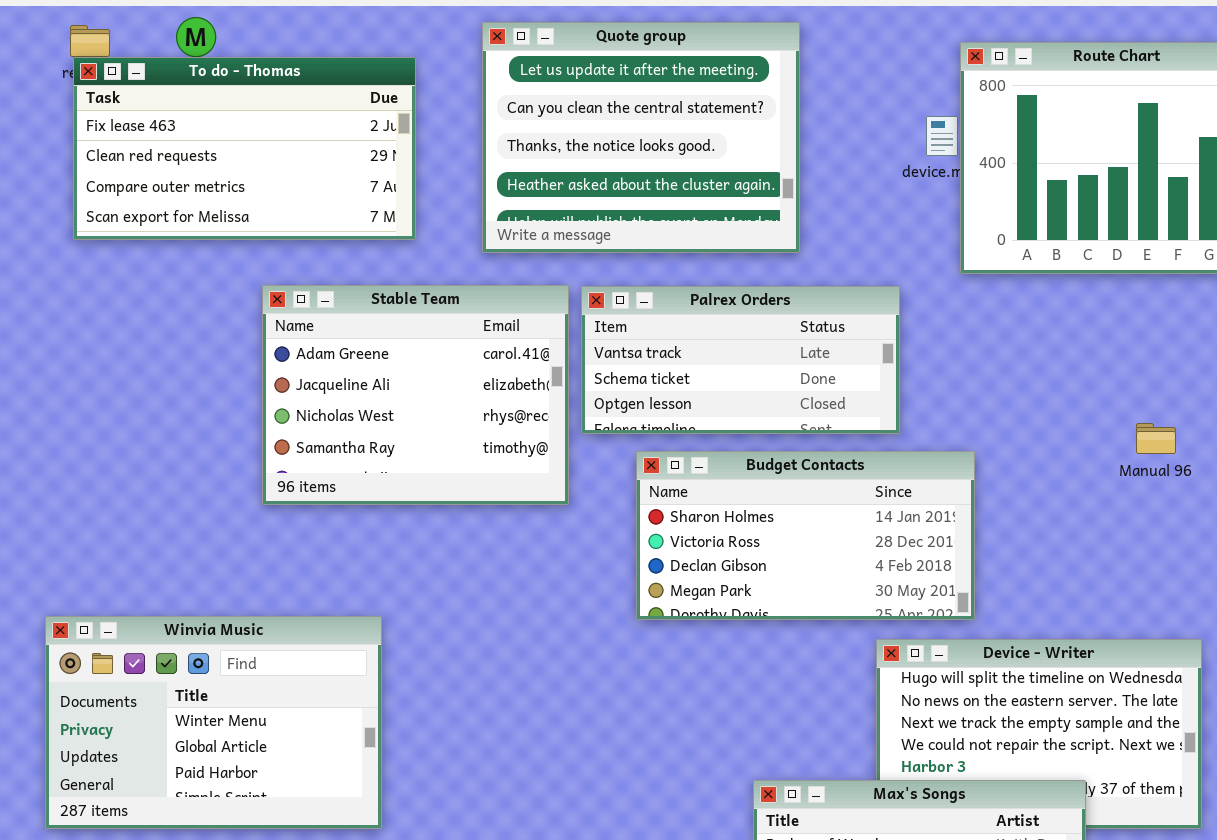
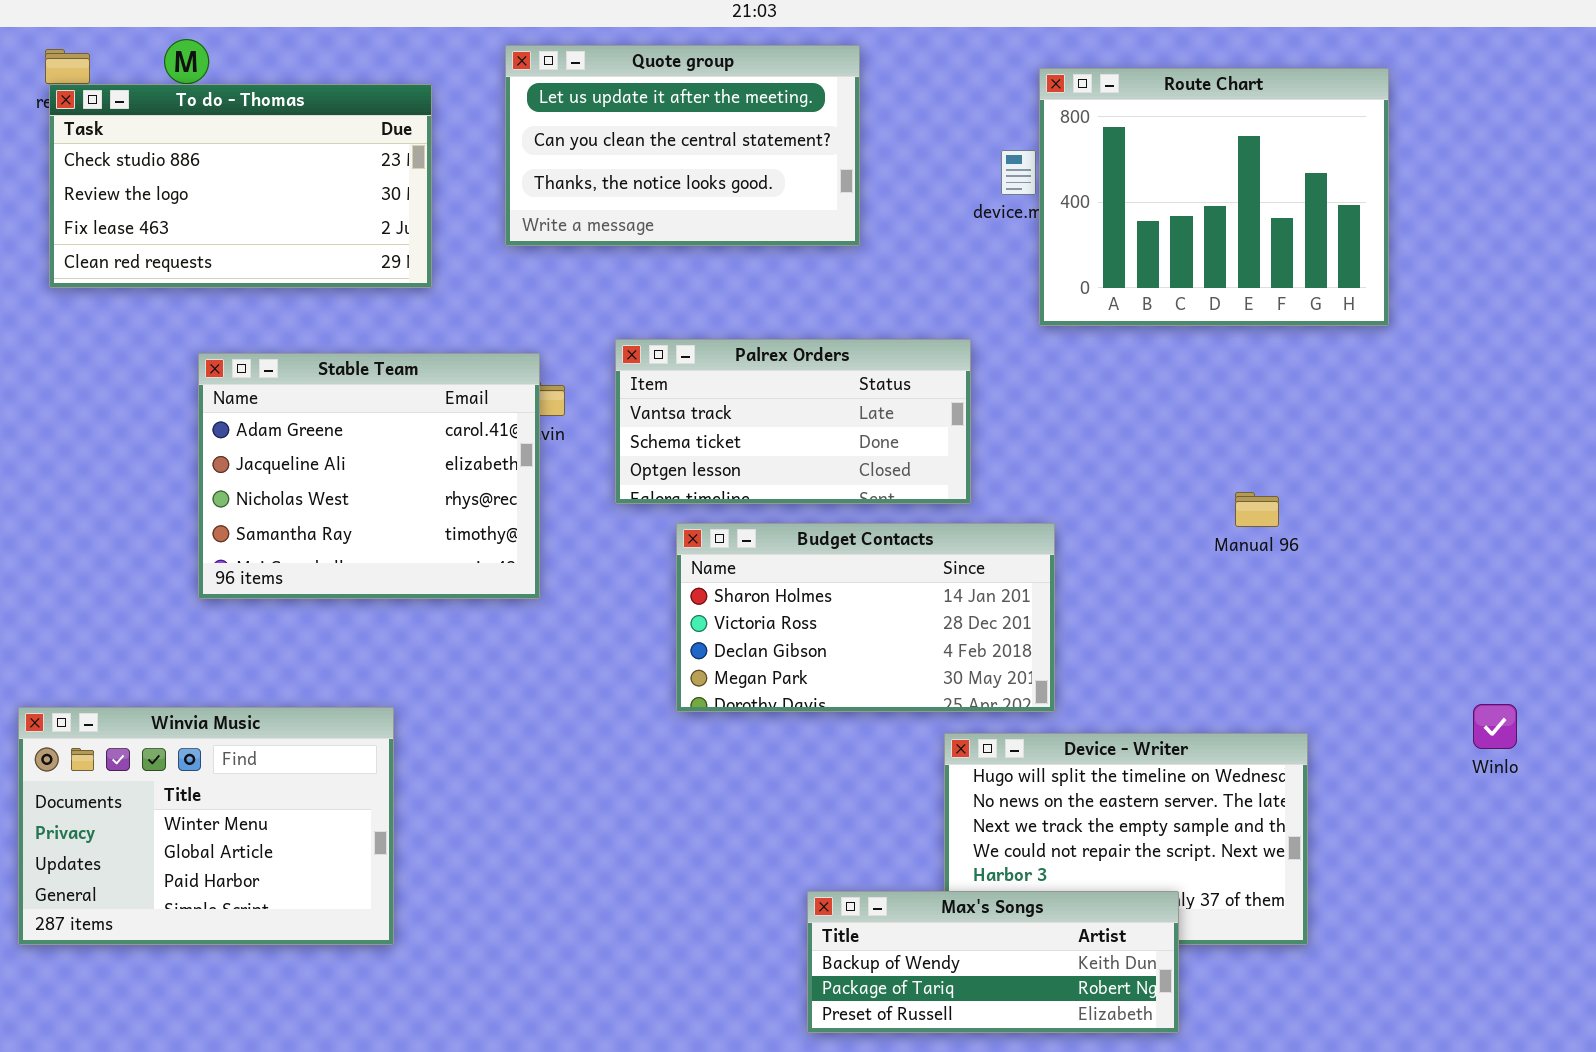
Quote group: [482,22,800,253] -> [505,45,860,246], resized
To do - Thomas: [73,57,416,240] -> [49,84,432,288], scrolled up 2 rows
Stable Team: [262,285,569,505] -> [198,353,540,599], moved

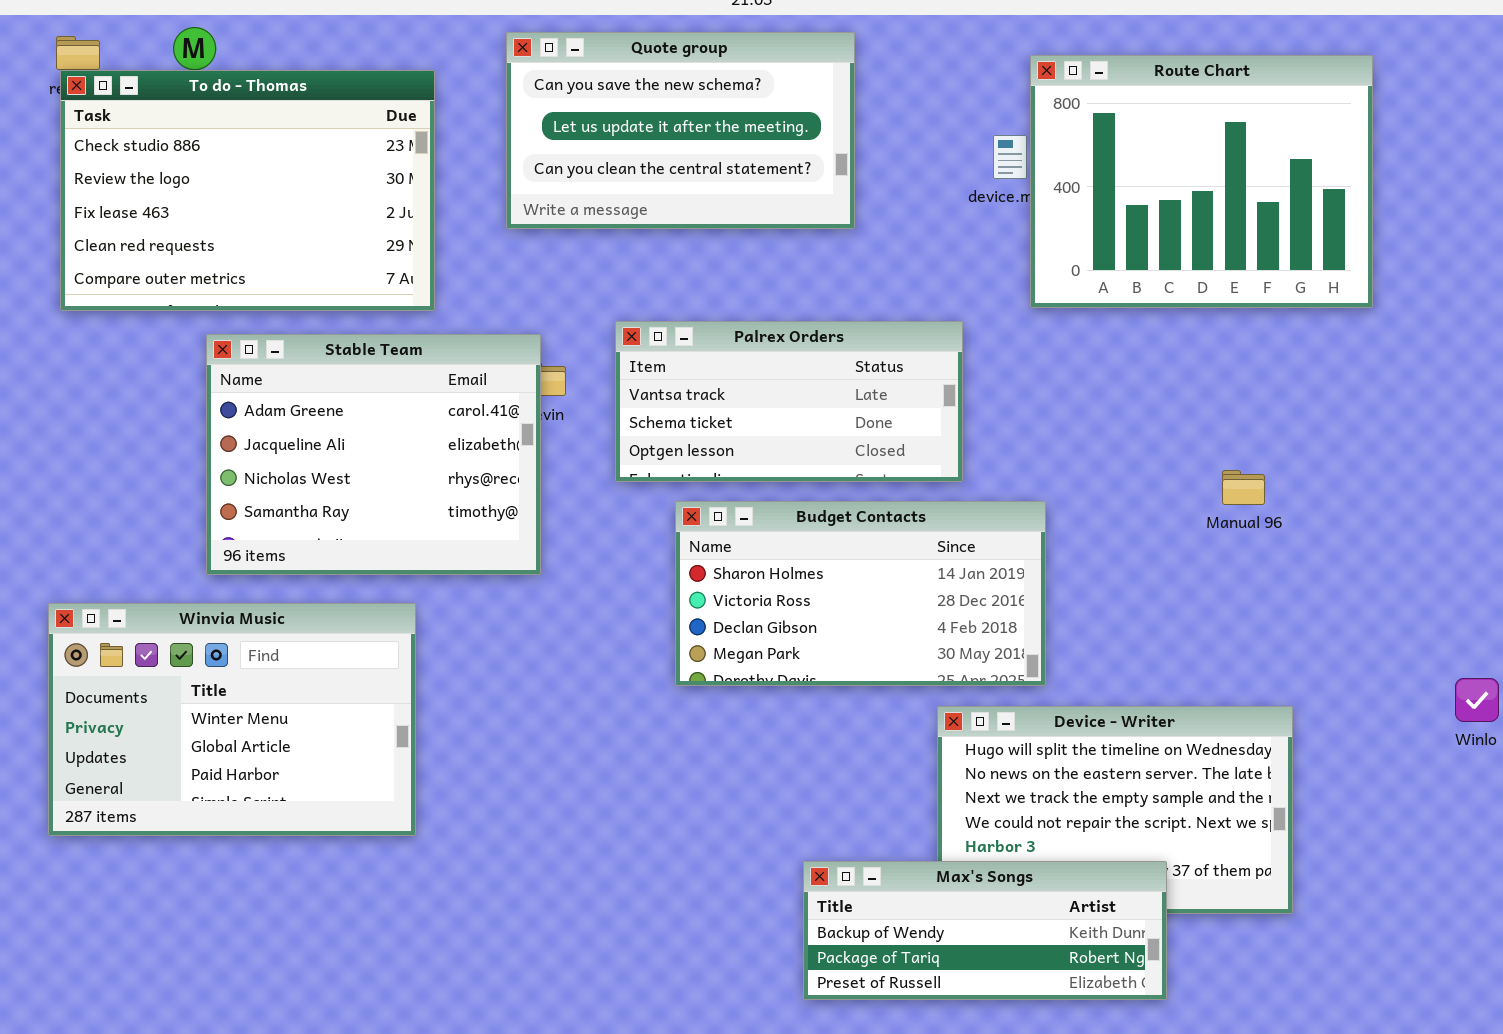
Quote group: [505,45,860,246] -> [506,32,855,229], scrolled up 1 row
To do - Thomas: [49,84,432,288] -> [60,70,435,311], resized
Winvia Music: [18,707,394,945] -> [48,603,416,836], moved

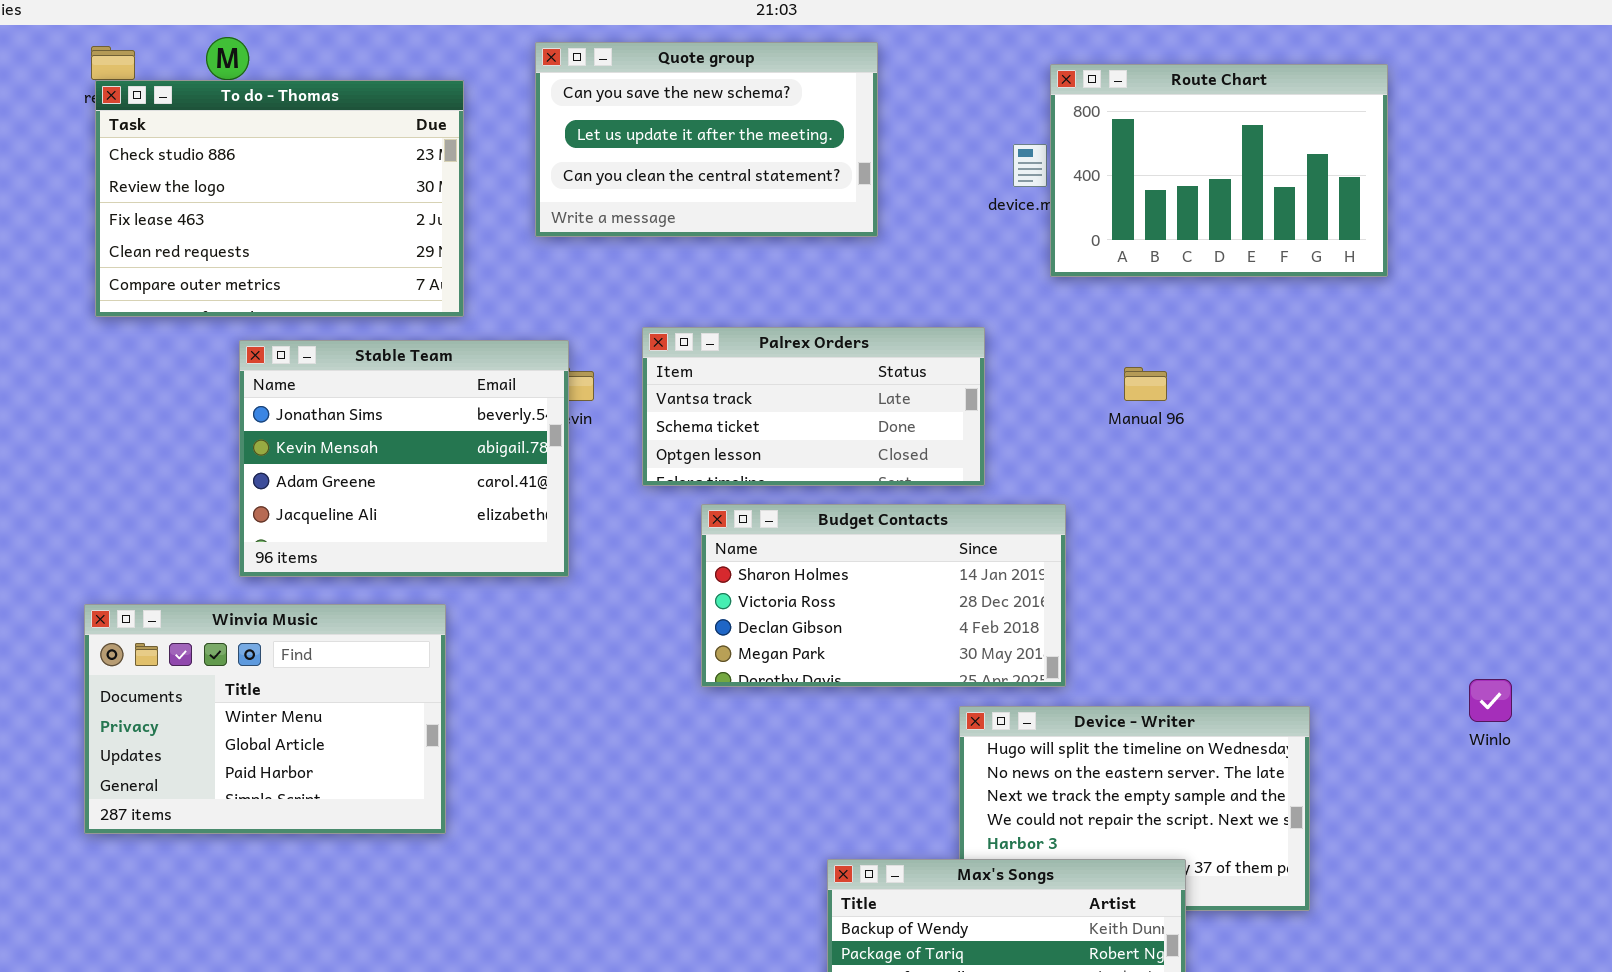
Route Chart: [1030,55,1373,308] -> [1050,64,1388,277], resized
Stable Team: [206,334,541,575] -> [239,340,569,577], scrolled up 2 rows
Manual 96: [1222,470,1265,505] -> [1124,367,1167,401], moved

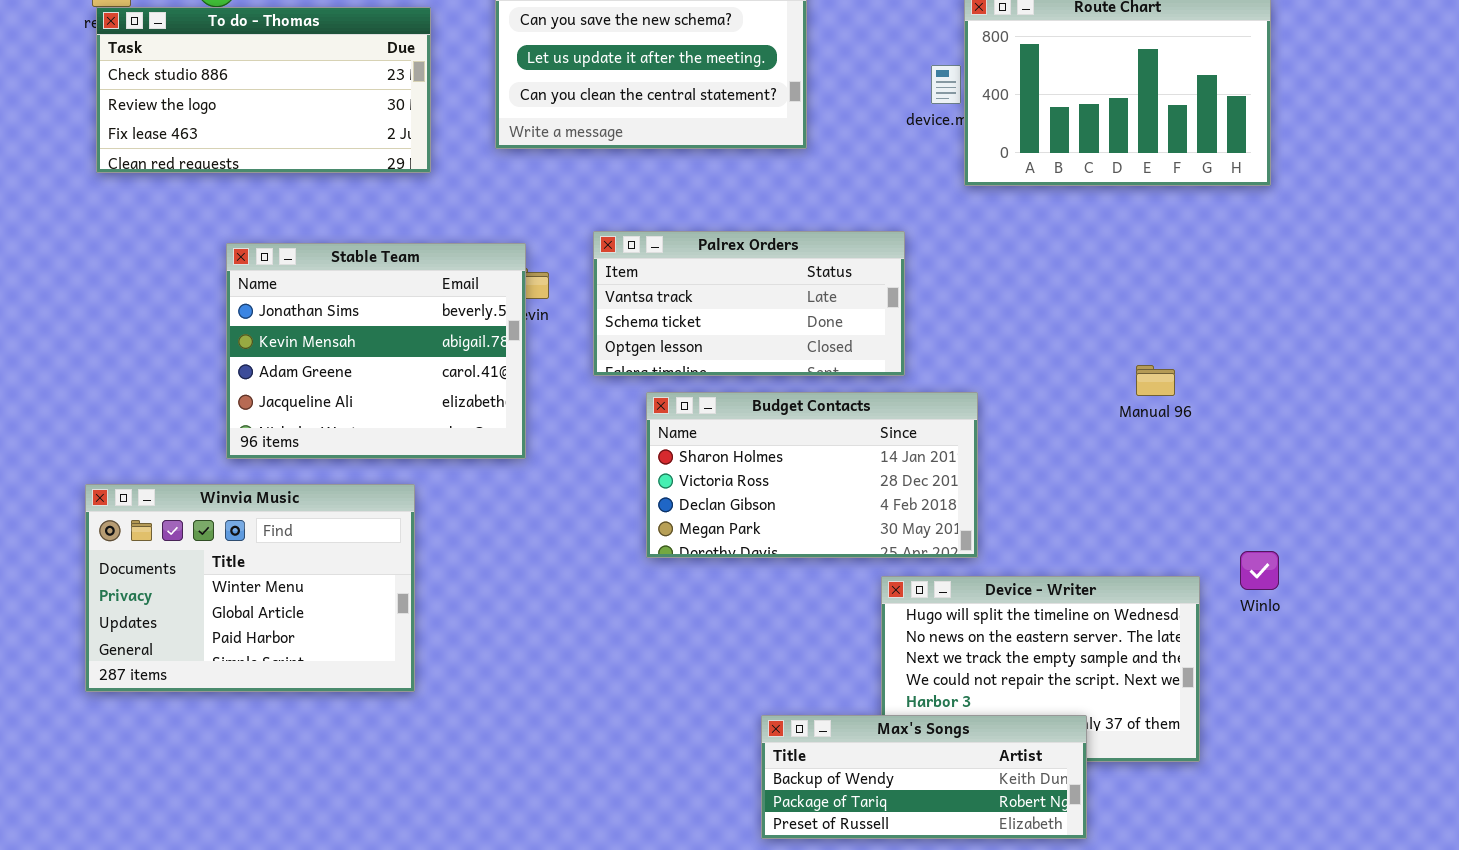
To do - Thomas: [95,80,464,317] -> [96,7,431,173], resized
Manual 96: [1124,367,1167,401] -> [1136,365,1175,396], moved
Winlo: [1469,679,1512,722] -> [1240,551,1279,590], moved

